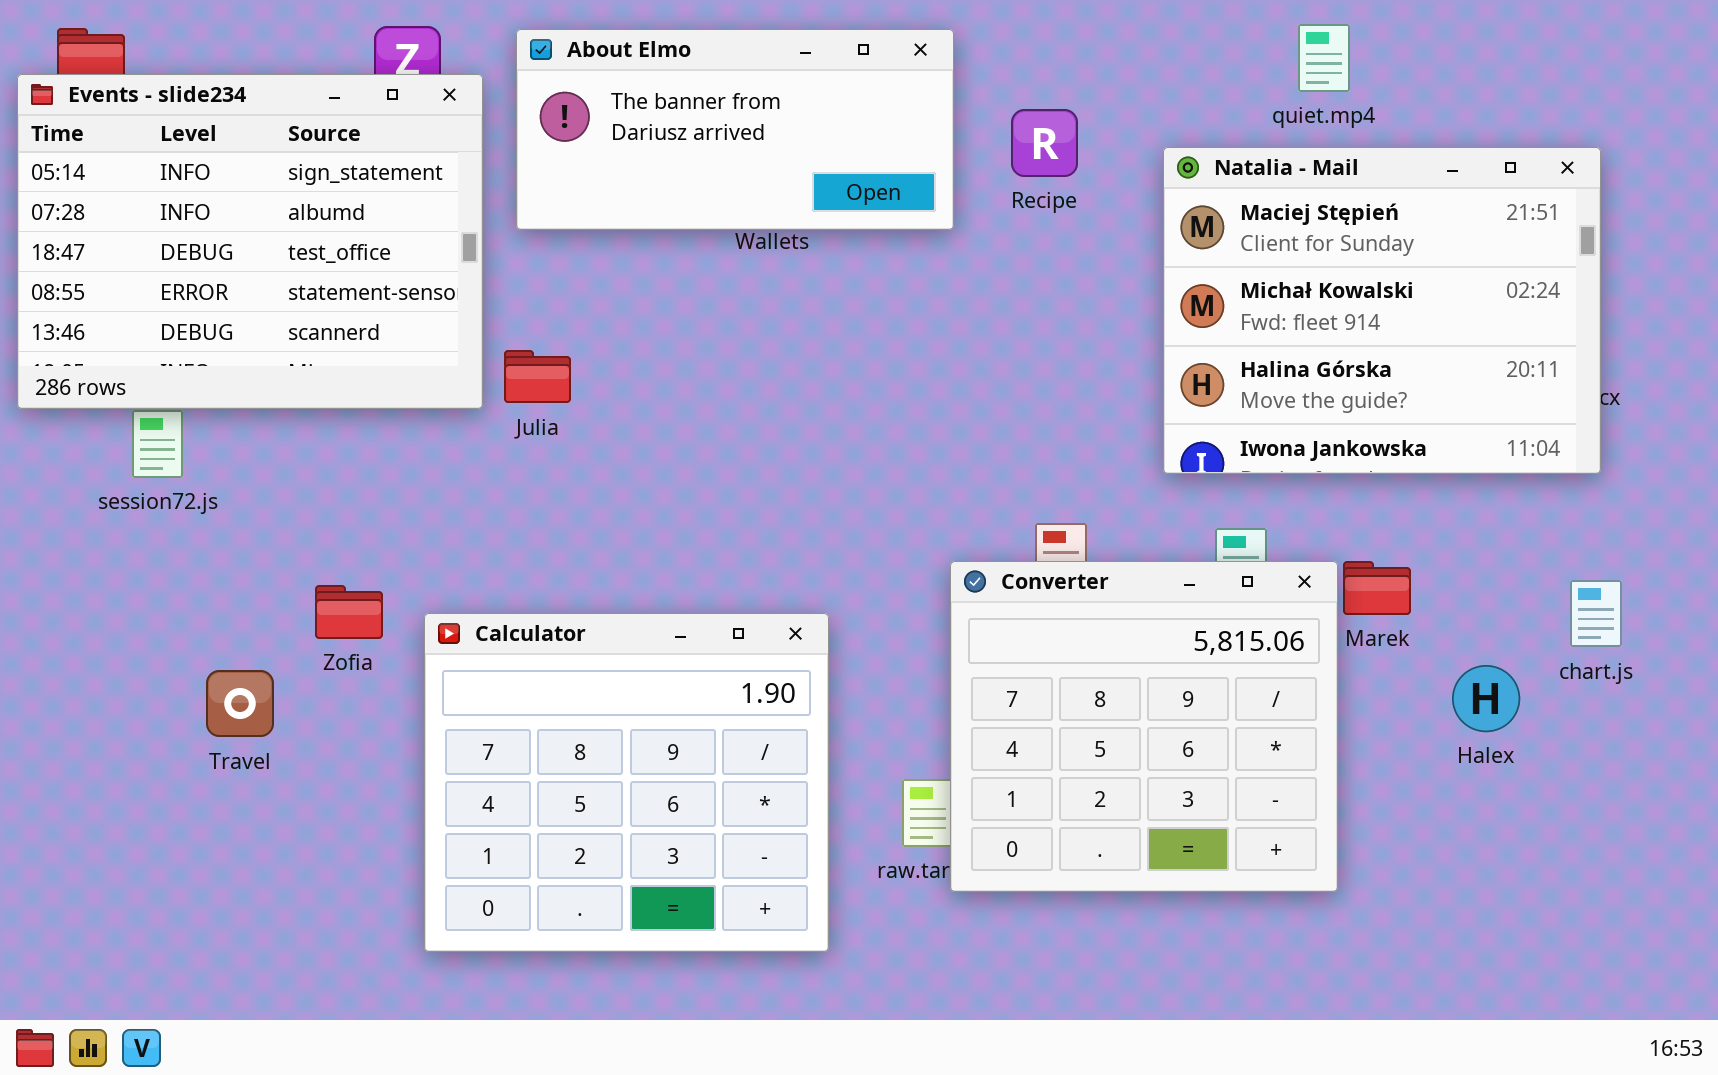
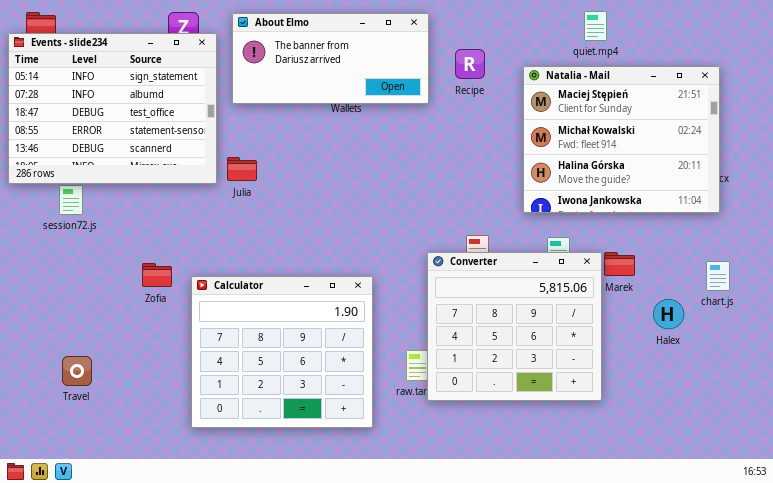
Travel: [206,670,274,737] -> [62,356,92,386], moved

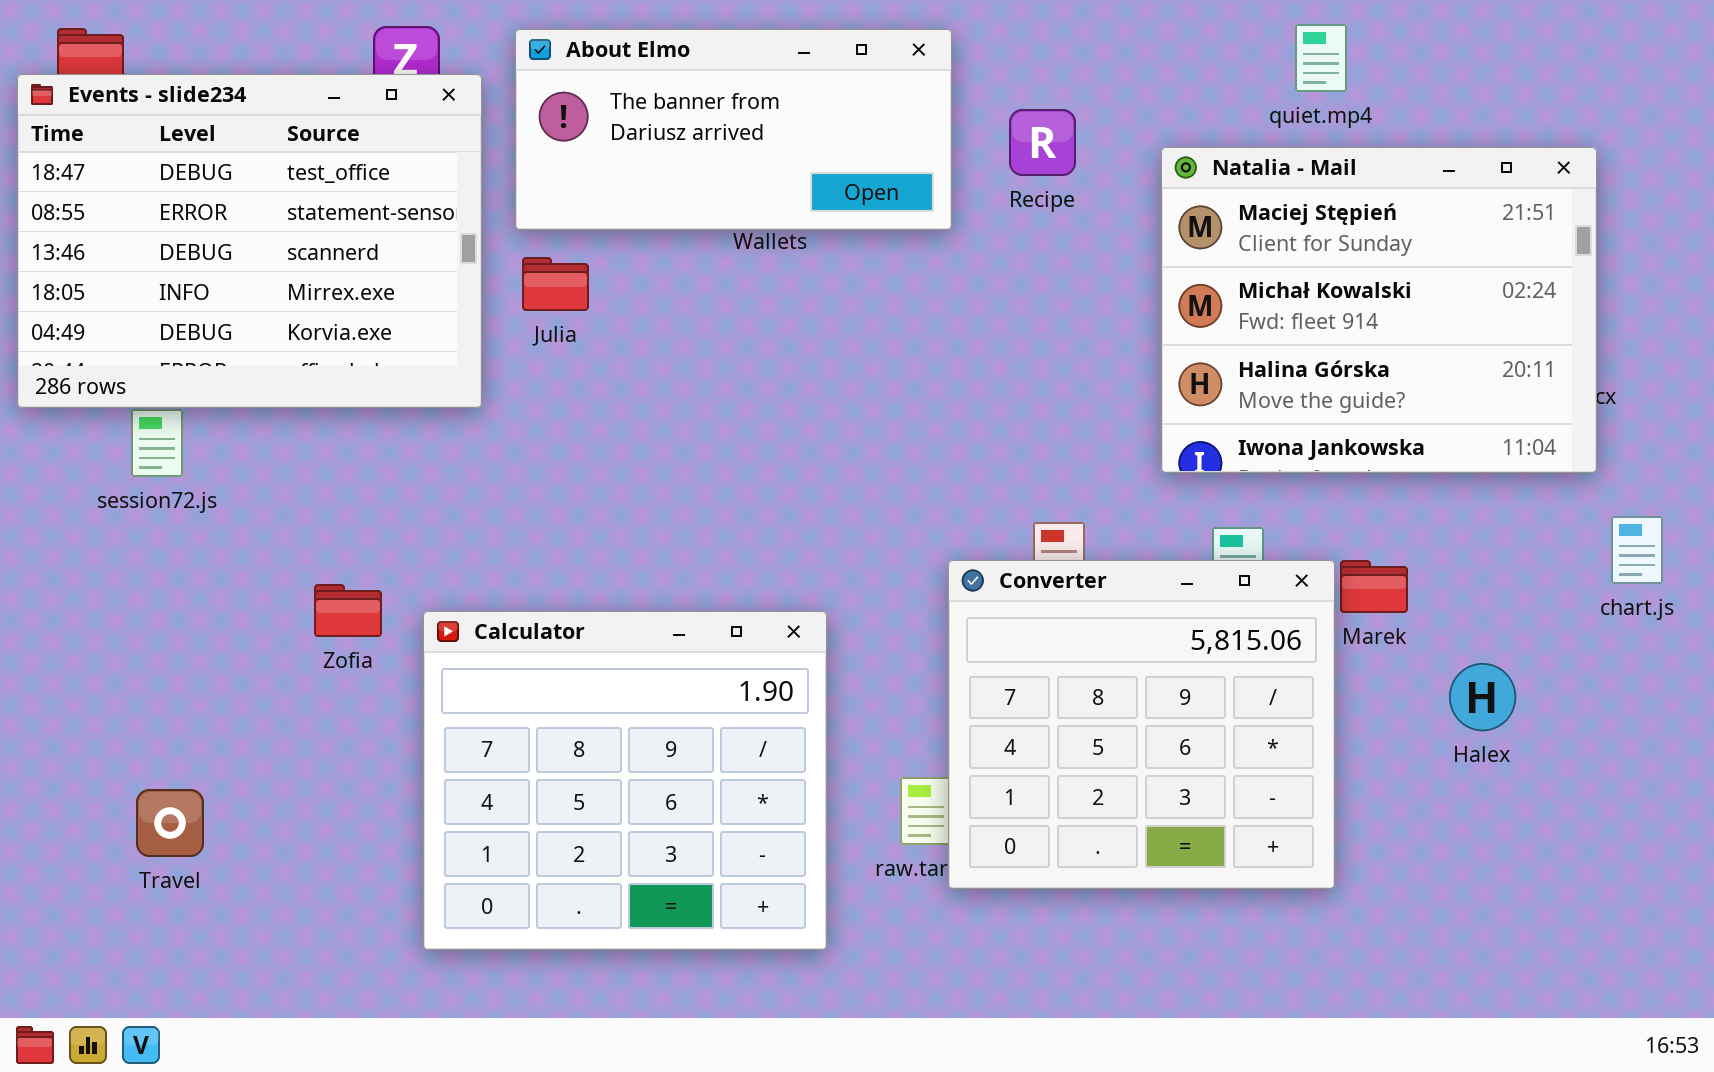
Events - slide234: [8,33,217,184] -> [17,74,482,408], scrolled down 2 rows
Julia: [227,157,257,181] -> [522,257,589,311], moved
chart.js: [706,261,730,291] -> [1611,516,1663,584], moved

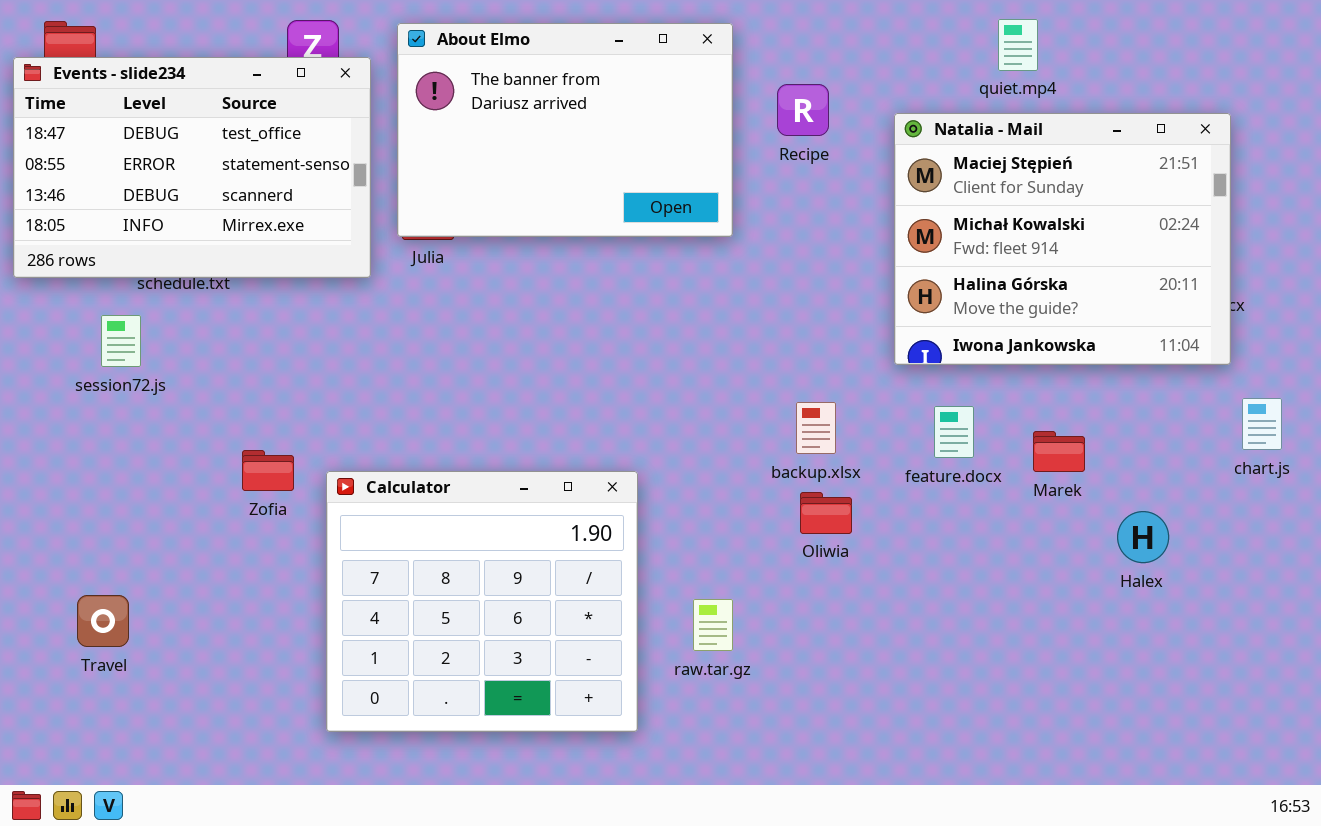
About Elmo: [515,29,952,230] -> [397,23,733,237], resized
Events - slide234: [17,74,482,408] -> [13,57,371,278], resized
Converter: [948,560,1335,889] -> none, closed
Travel: [136,789,204,857] -> [77,595,129,647], moved

